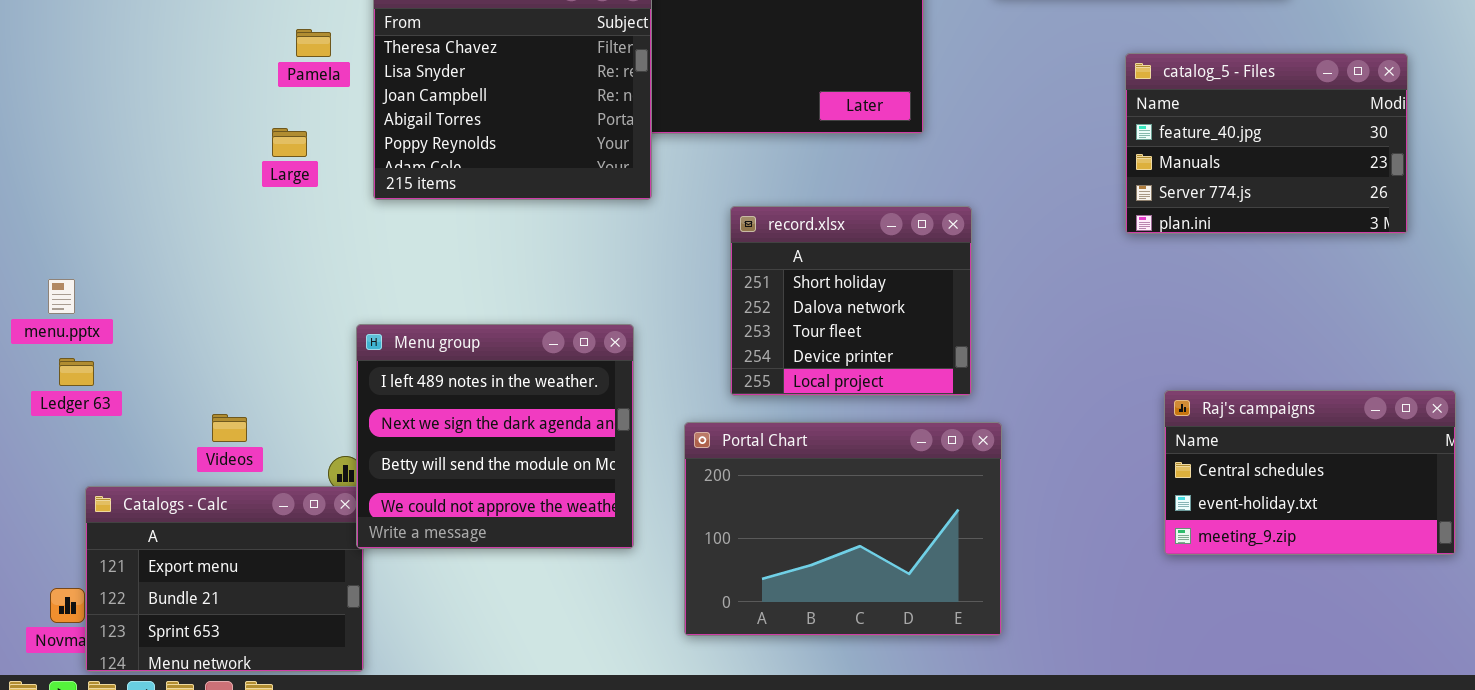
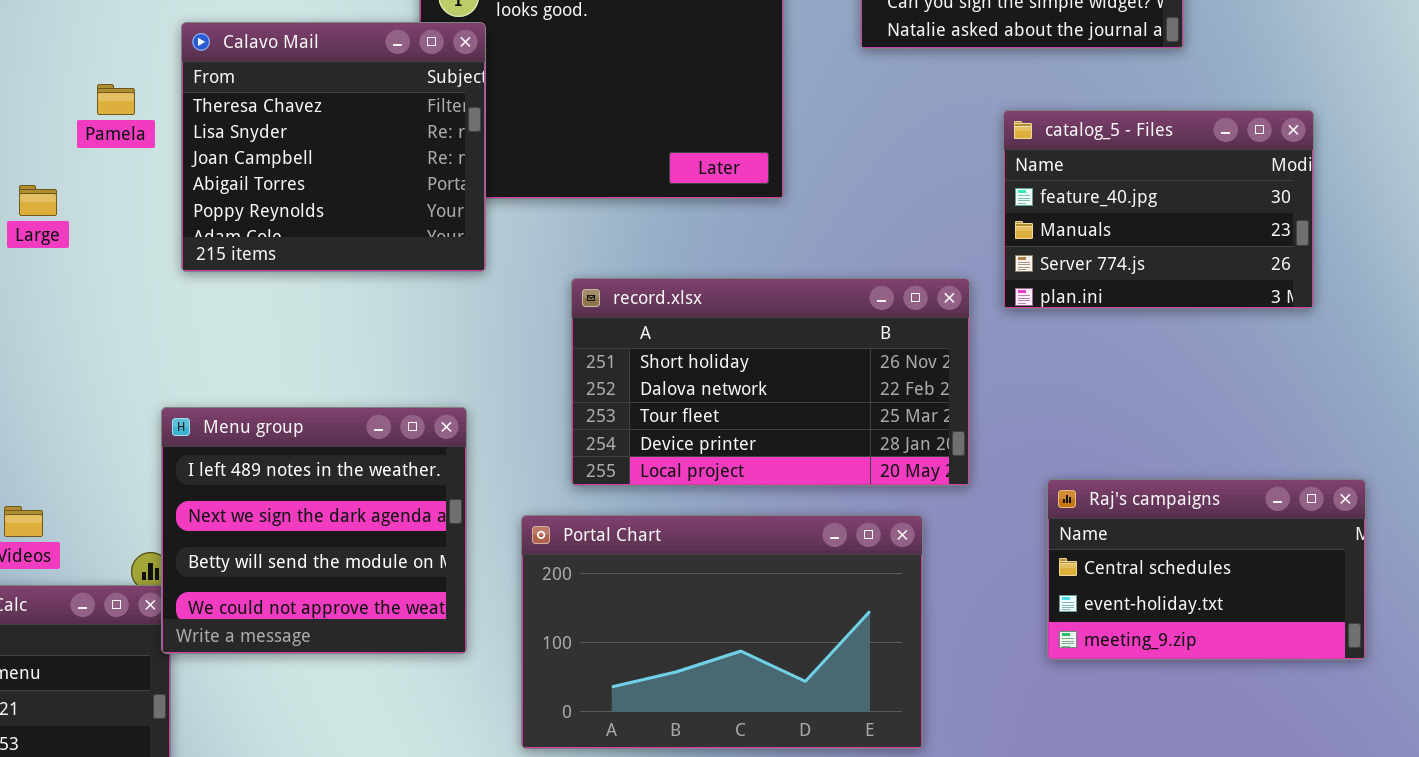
Large: [272,128,307,157] -> [19,185,57,216], moved
record.xlsx: [730,206,972,396] -> [571,278,970,486], resized
Portal Chart: [684,422,1002,636] -> [521,515,923,749], resized

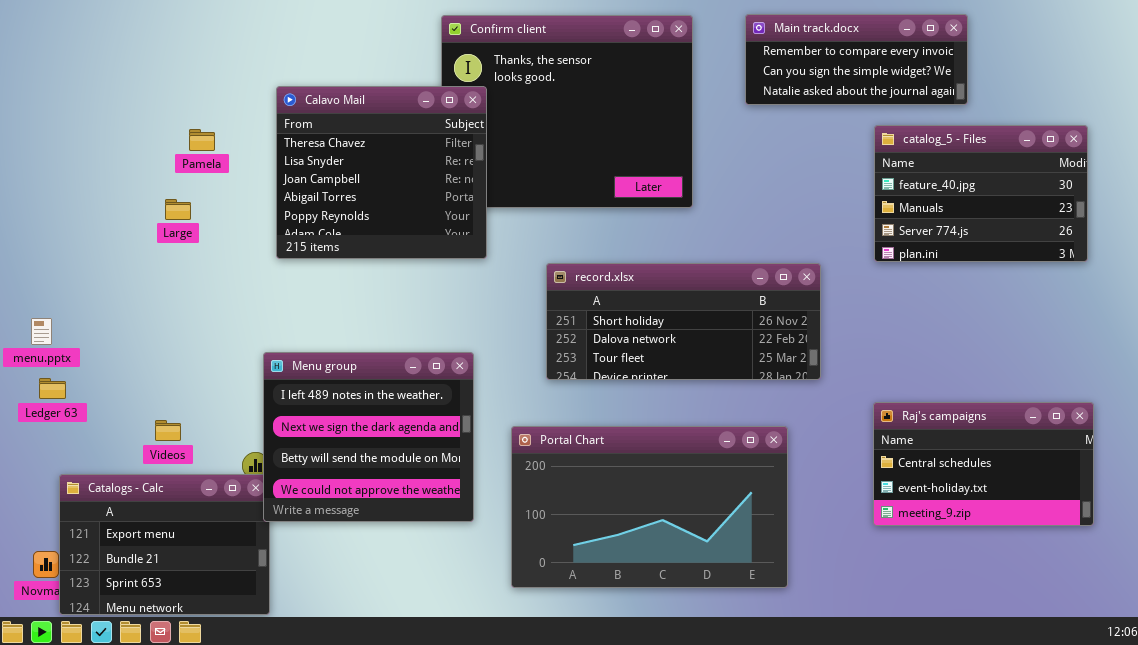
Pamela: [97,84,135,115] -> [189,129,215,151], moved
catalog_5 - Files: [1003,110,1314,309] -> [874,125,1088,262], moved
record.xlsx: [571,278,970,486] -> [546,263,821,380], resized

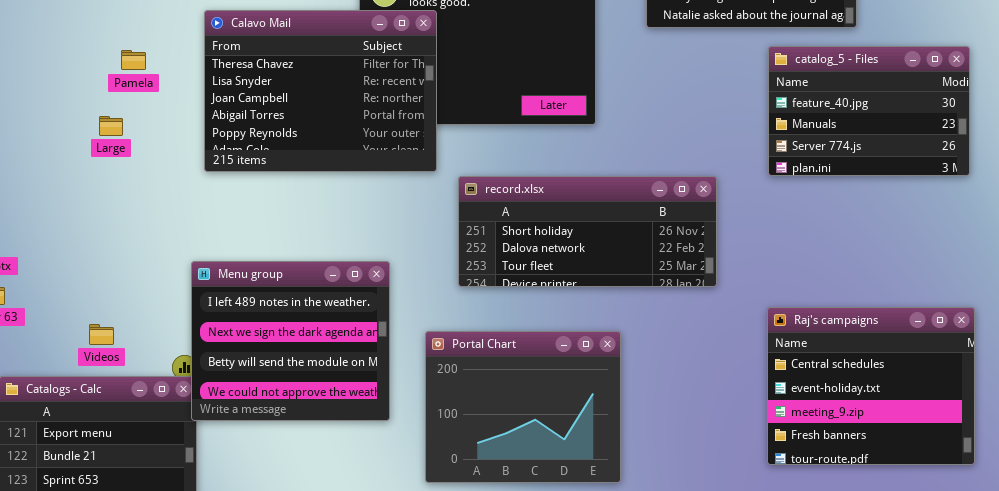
Calavo Mail: [276,86,487,259] -> [204,10,437,172], resized
Raj's campaigns: [873,402,1094,526] -> [767,307,975,465], resized
Portal Chart: [511,426,788,588] -> [425,331,621,483], resized

